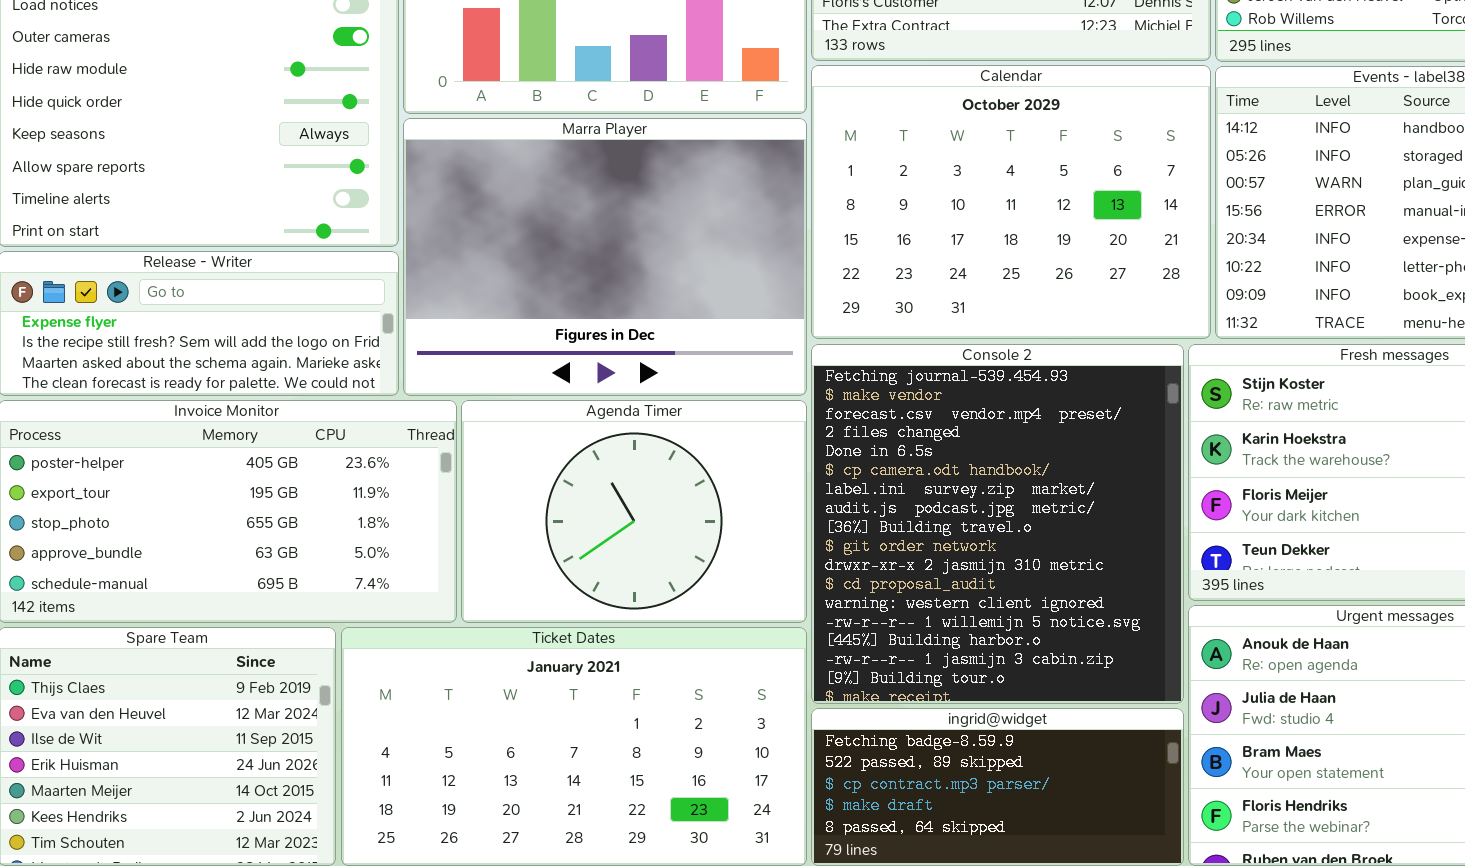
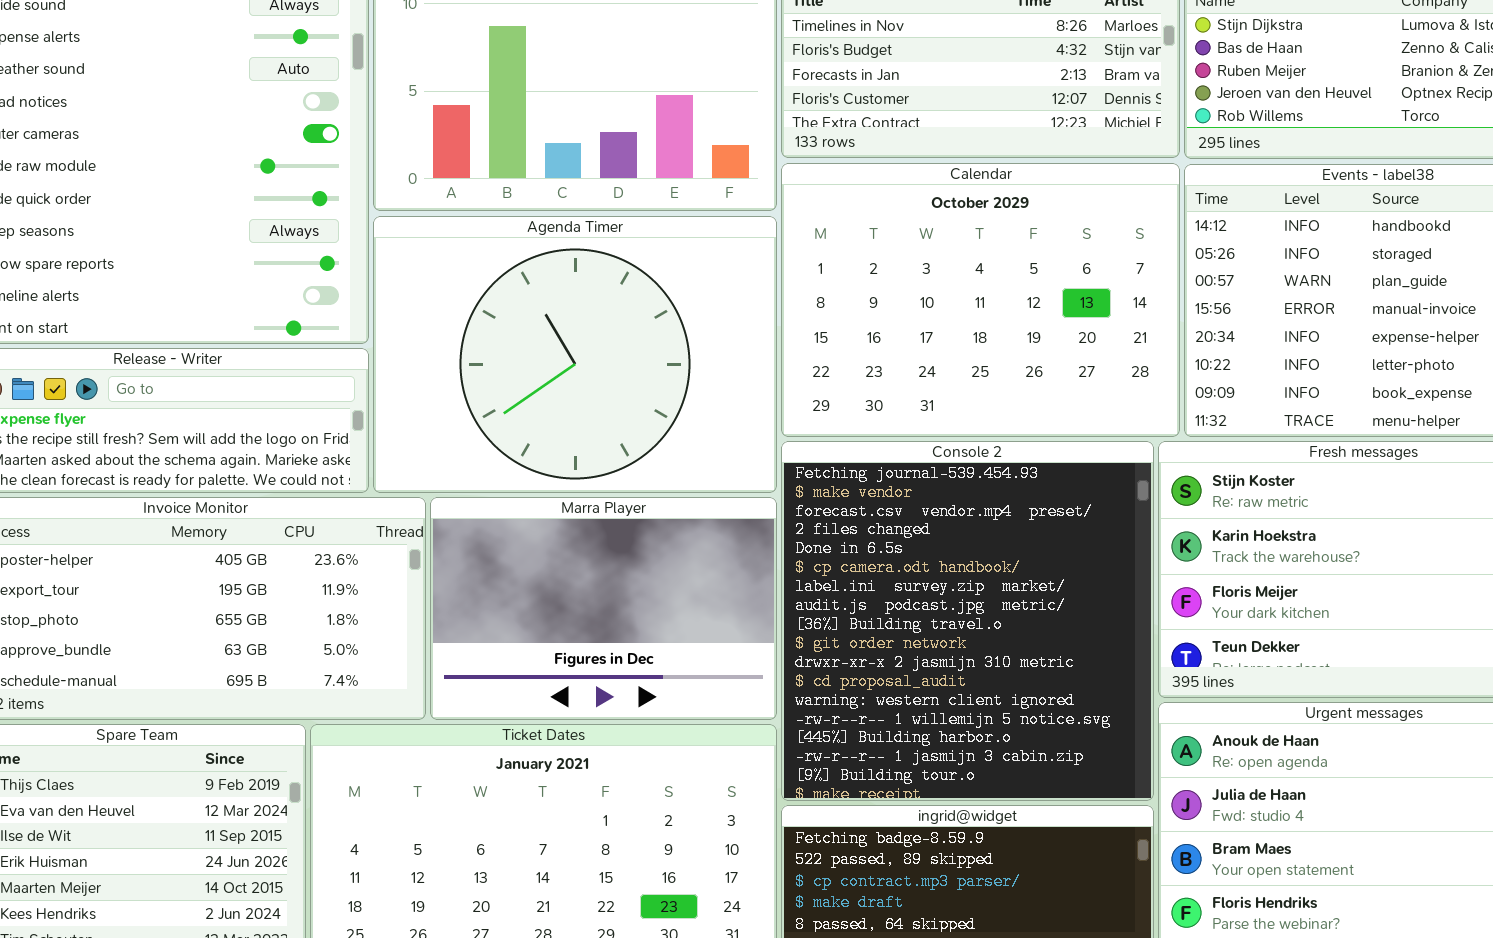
Marra Player: [403,118,807,396] -> [430,497,777,720], moved, resized
Agenda Timer: [461,400,807,623] -> [373,216,777,493], moved, resized

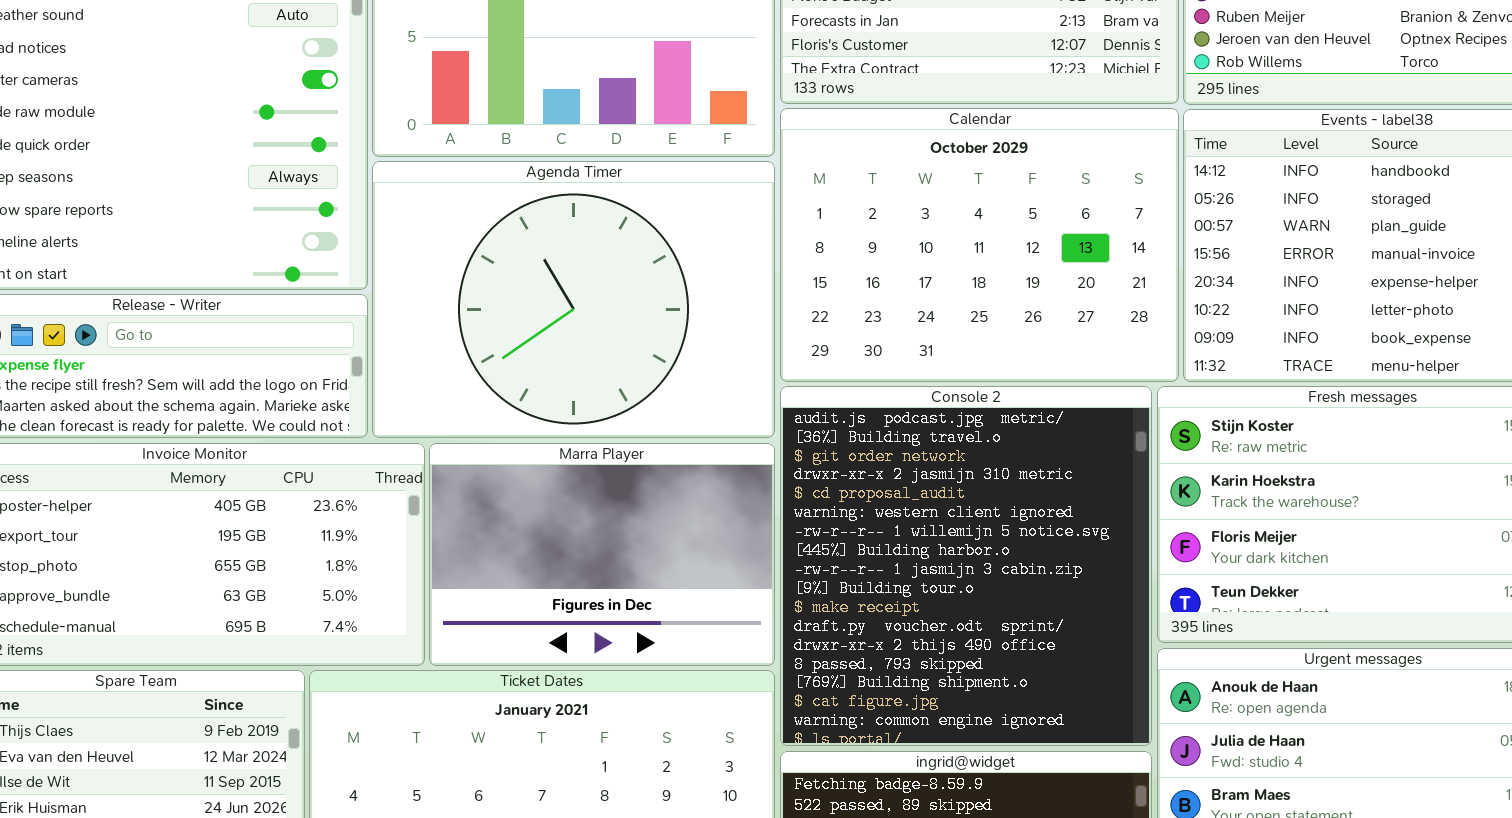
Console 2: [781,441,1154,801] -> [780,386,1152,746], scrolled down 7 rows

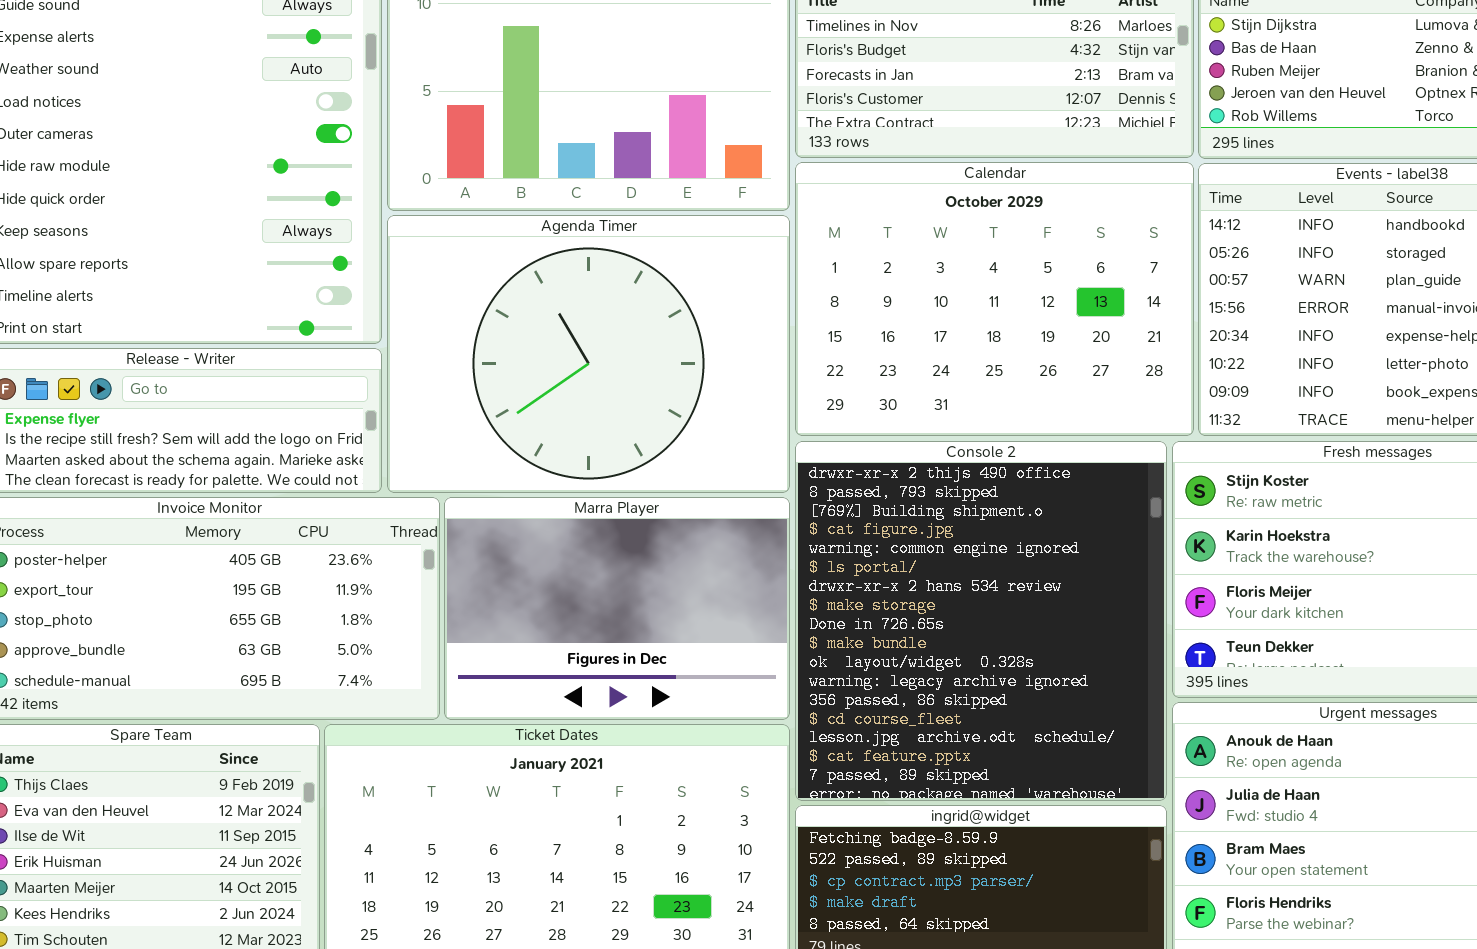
Console 2: [780,386,1152,746] -> [795,441,1167,801], scrolled down 12 rows

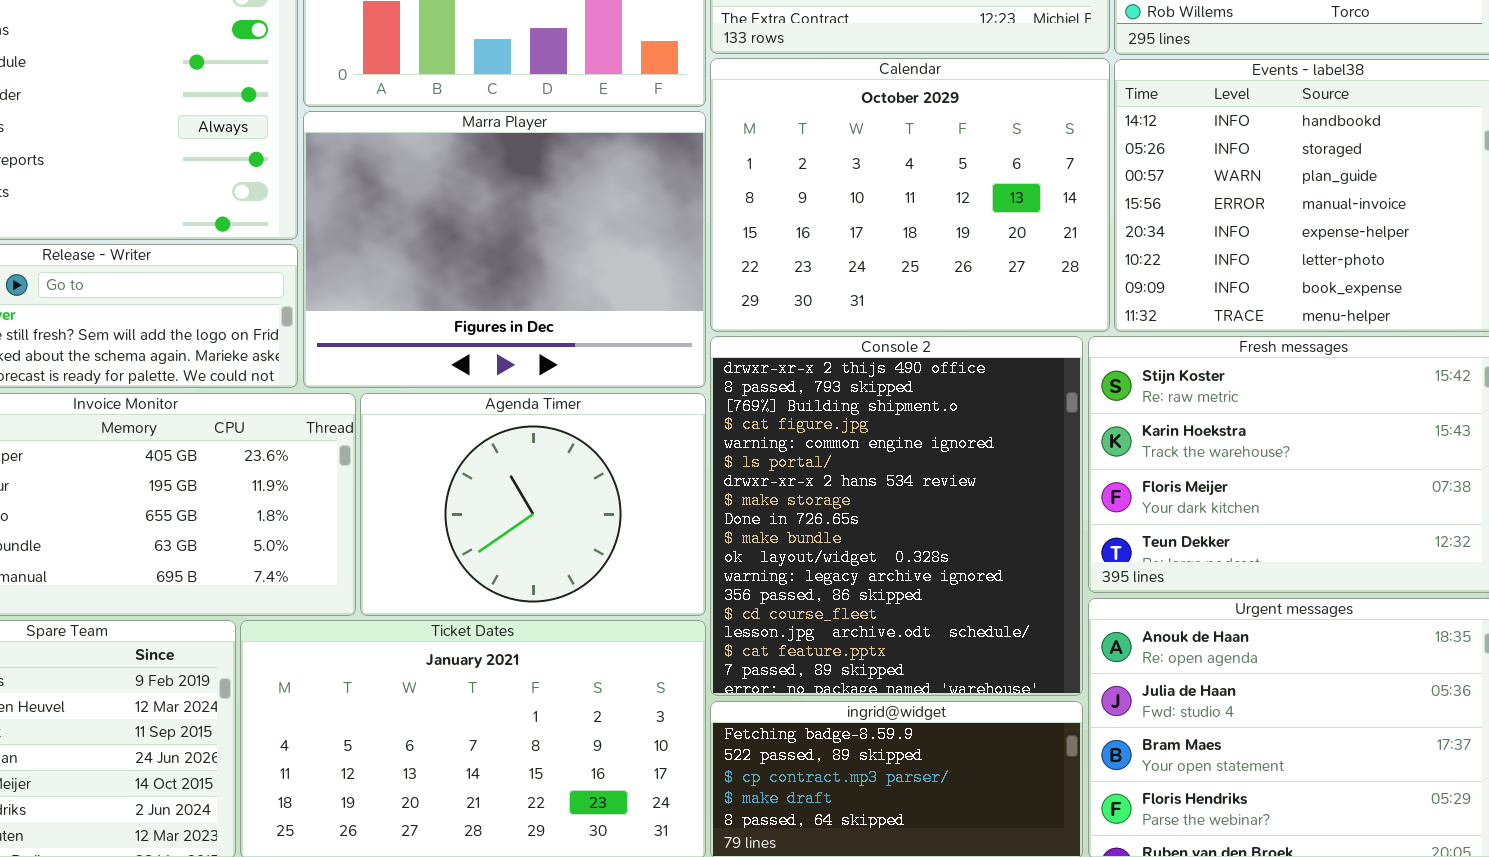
Agenda Timer: [387,215,790,493] -> [360,393,706,616], moved, resized
Marra Player: [444,497,790,720] -> [303,111,706,388], moved, resized

